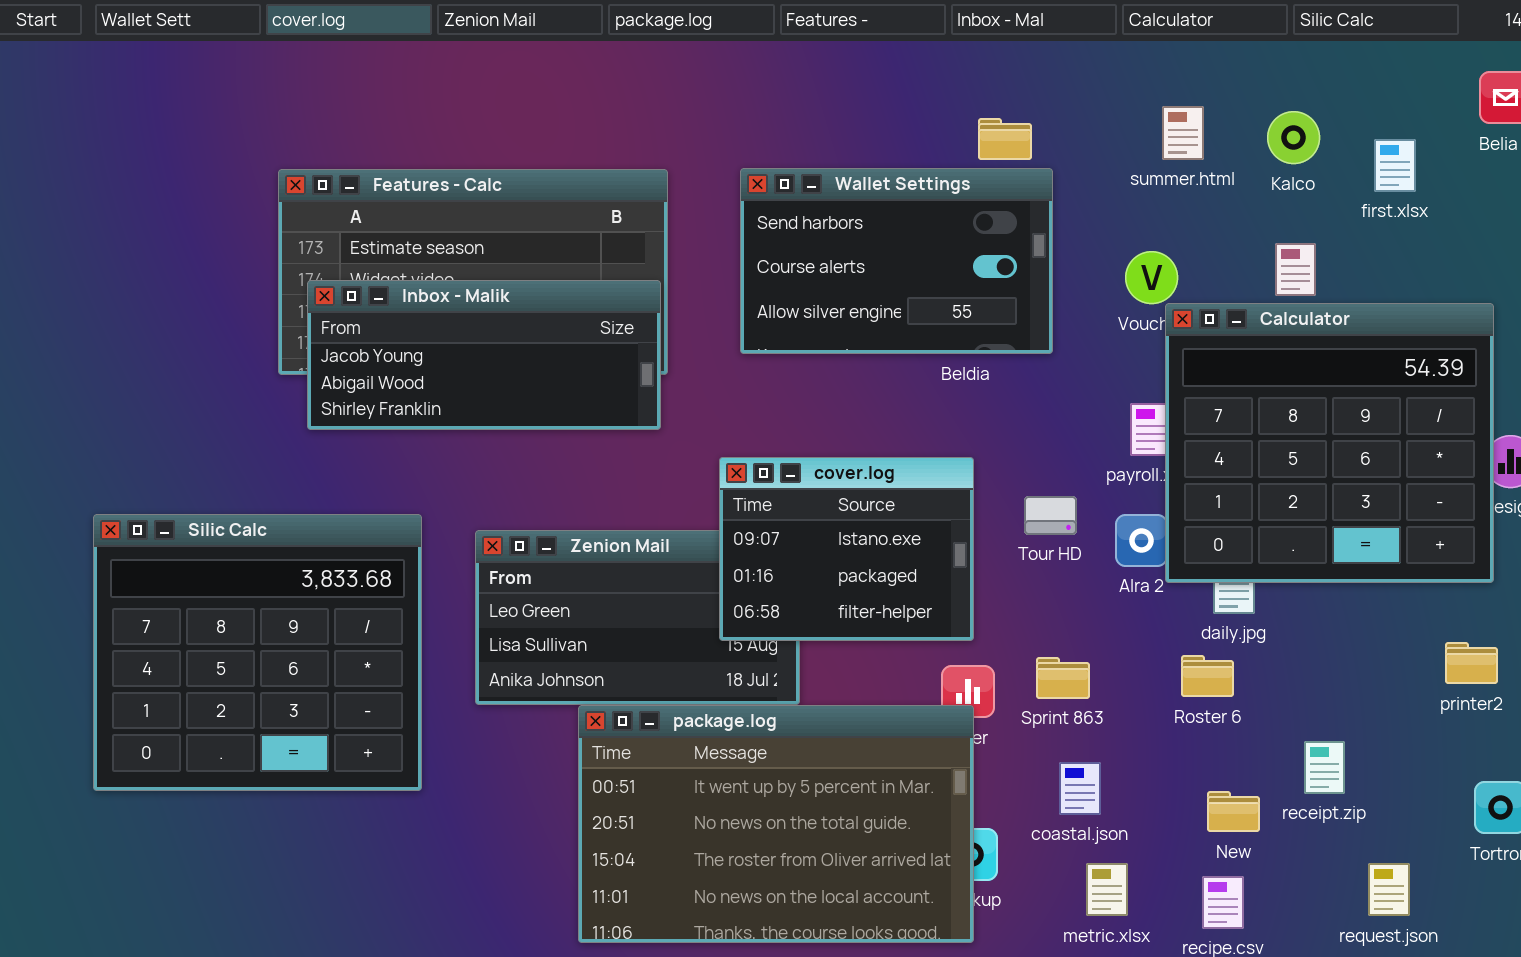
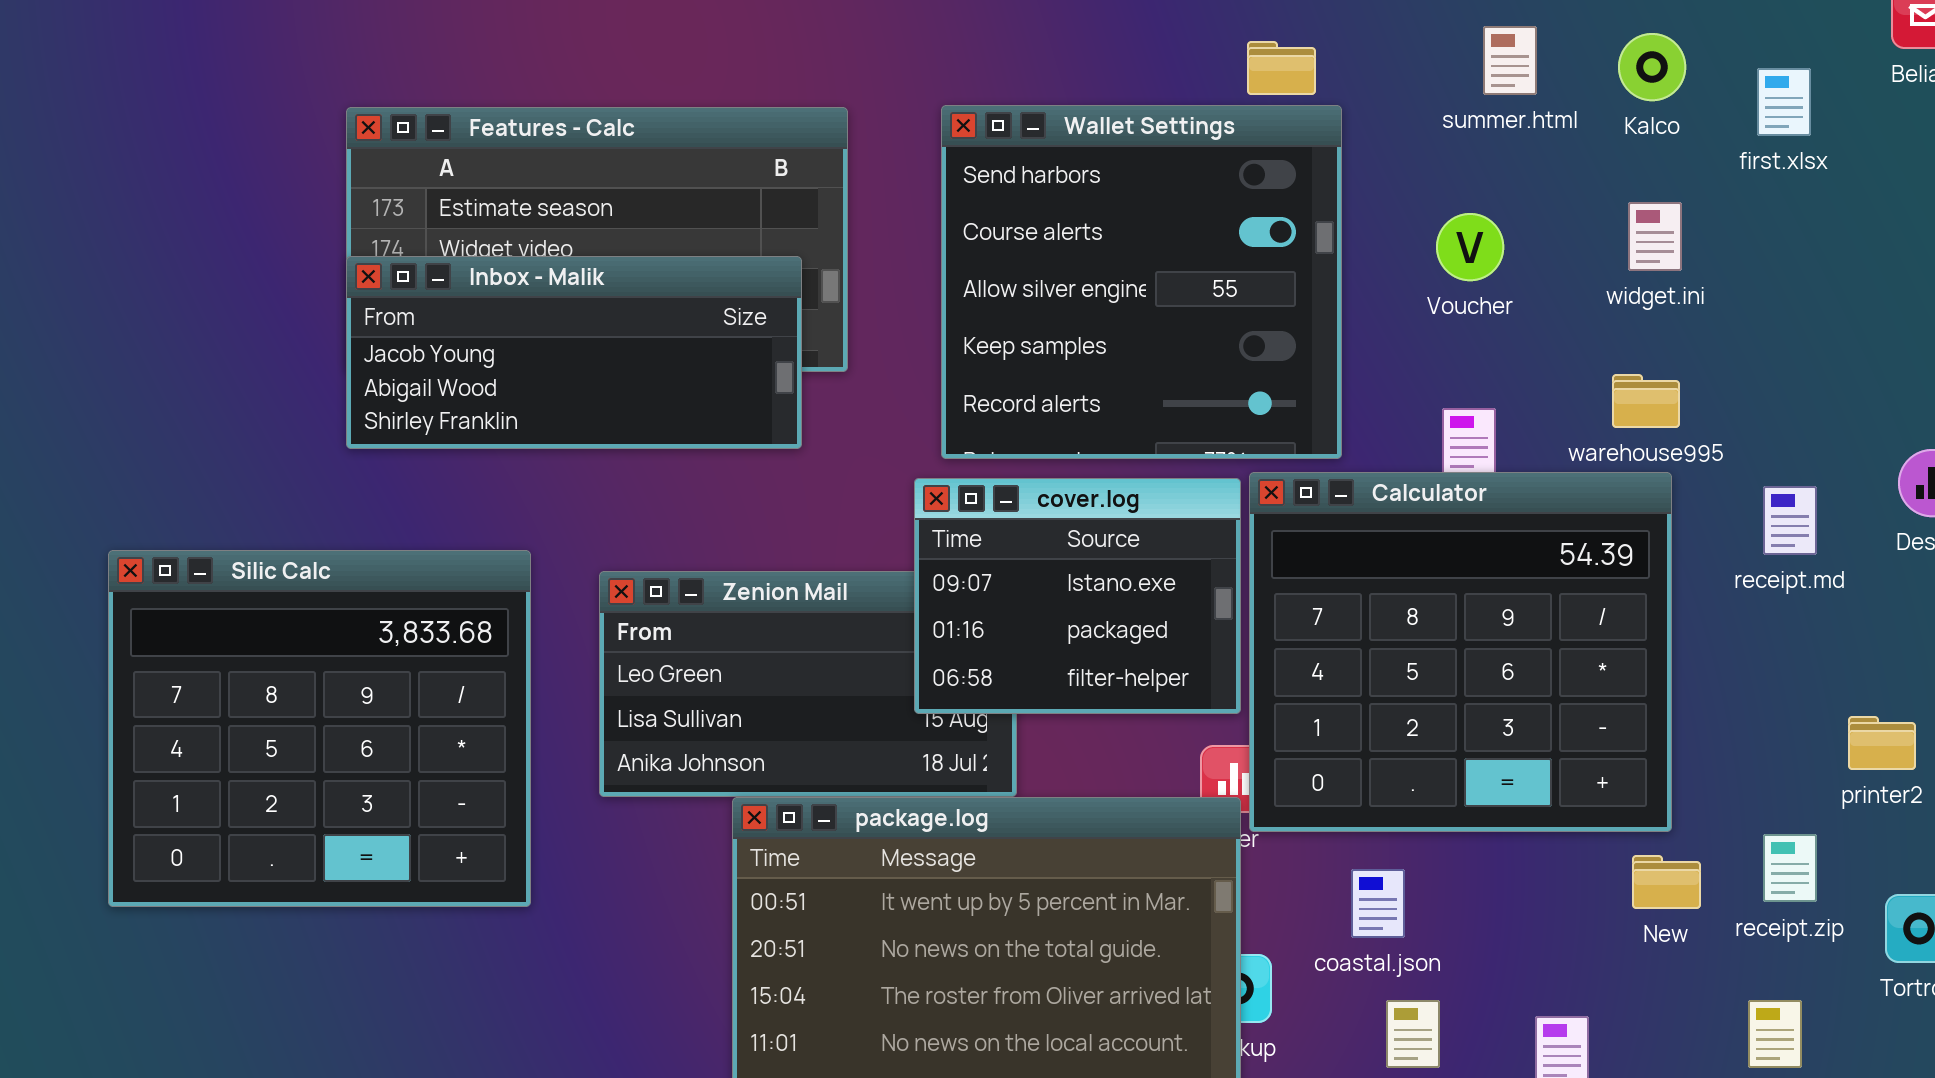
Wallet Settings: [740,168,1053,354] -> [941,105,1342,459], resized
Inbox - Malik: [307,280,661,430] -> [346,256,802,449], moved
Calculator: [1165,303,1494,583] -> [1249,472,1672,832], moved
receipt.zip: [1304,741,1345,794] -> [1763,834,1817,902], moved
New: [1207,791,1260,832] -> [1632,855,1701,909], moved

